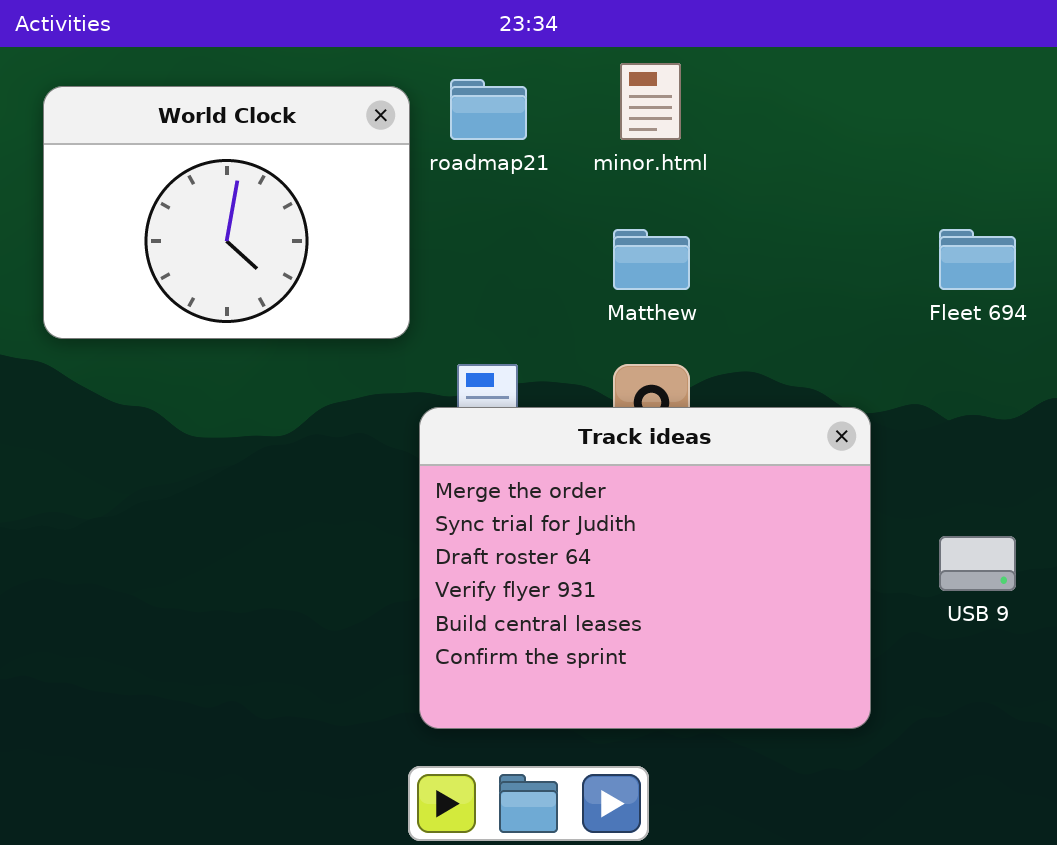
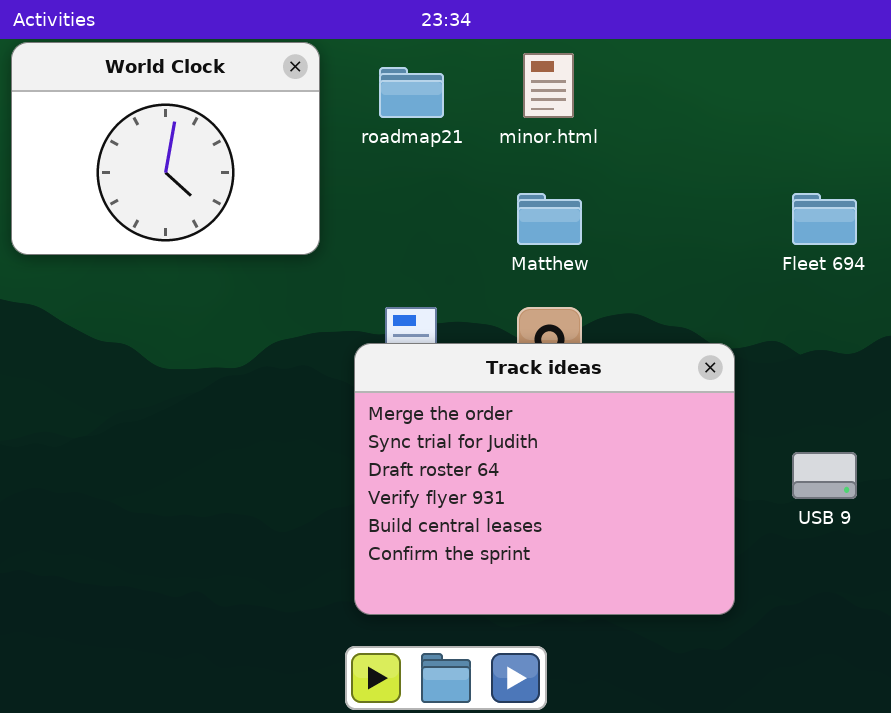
World Clock: [43,86,410,339] -> [11,42,320,255], moved

